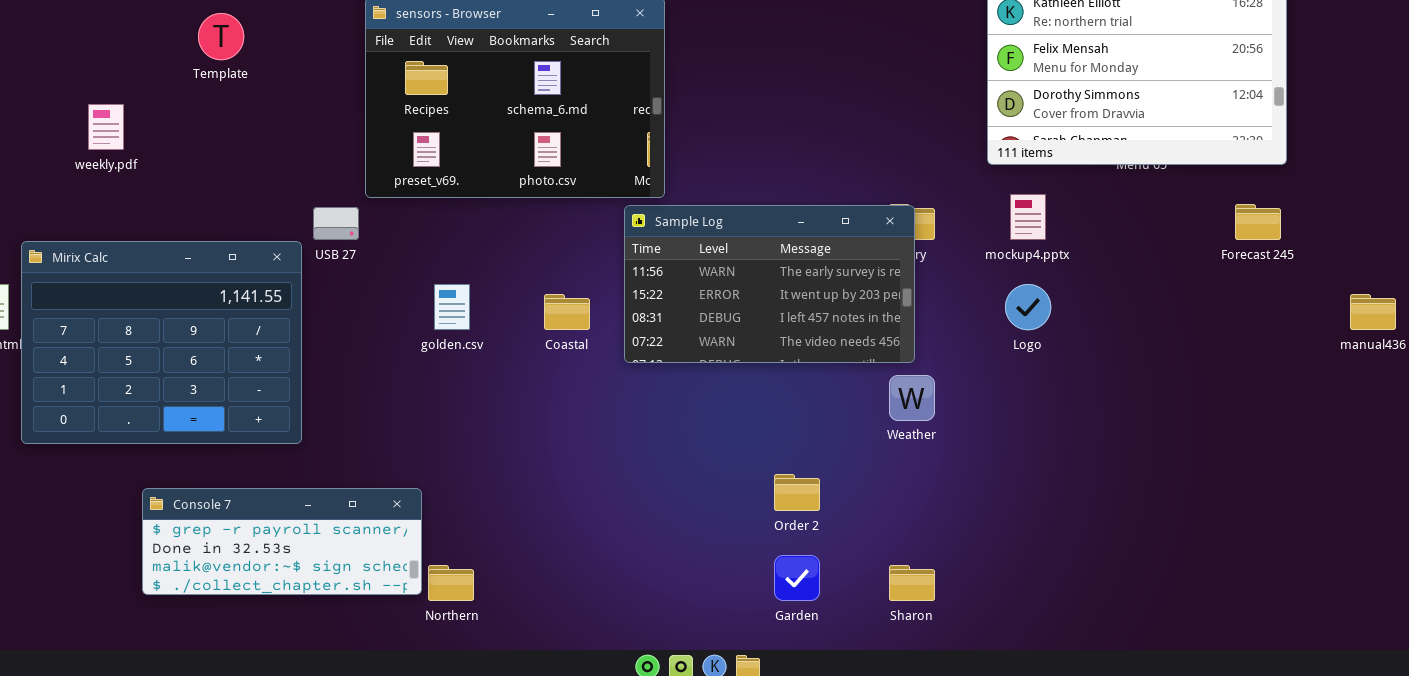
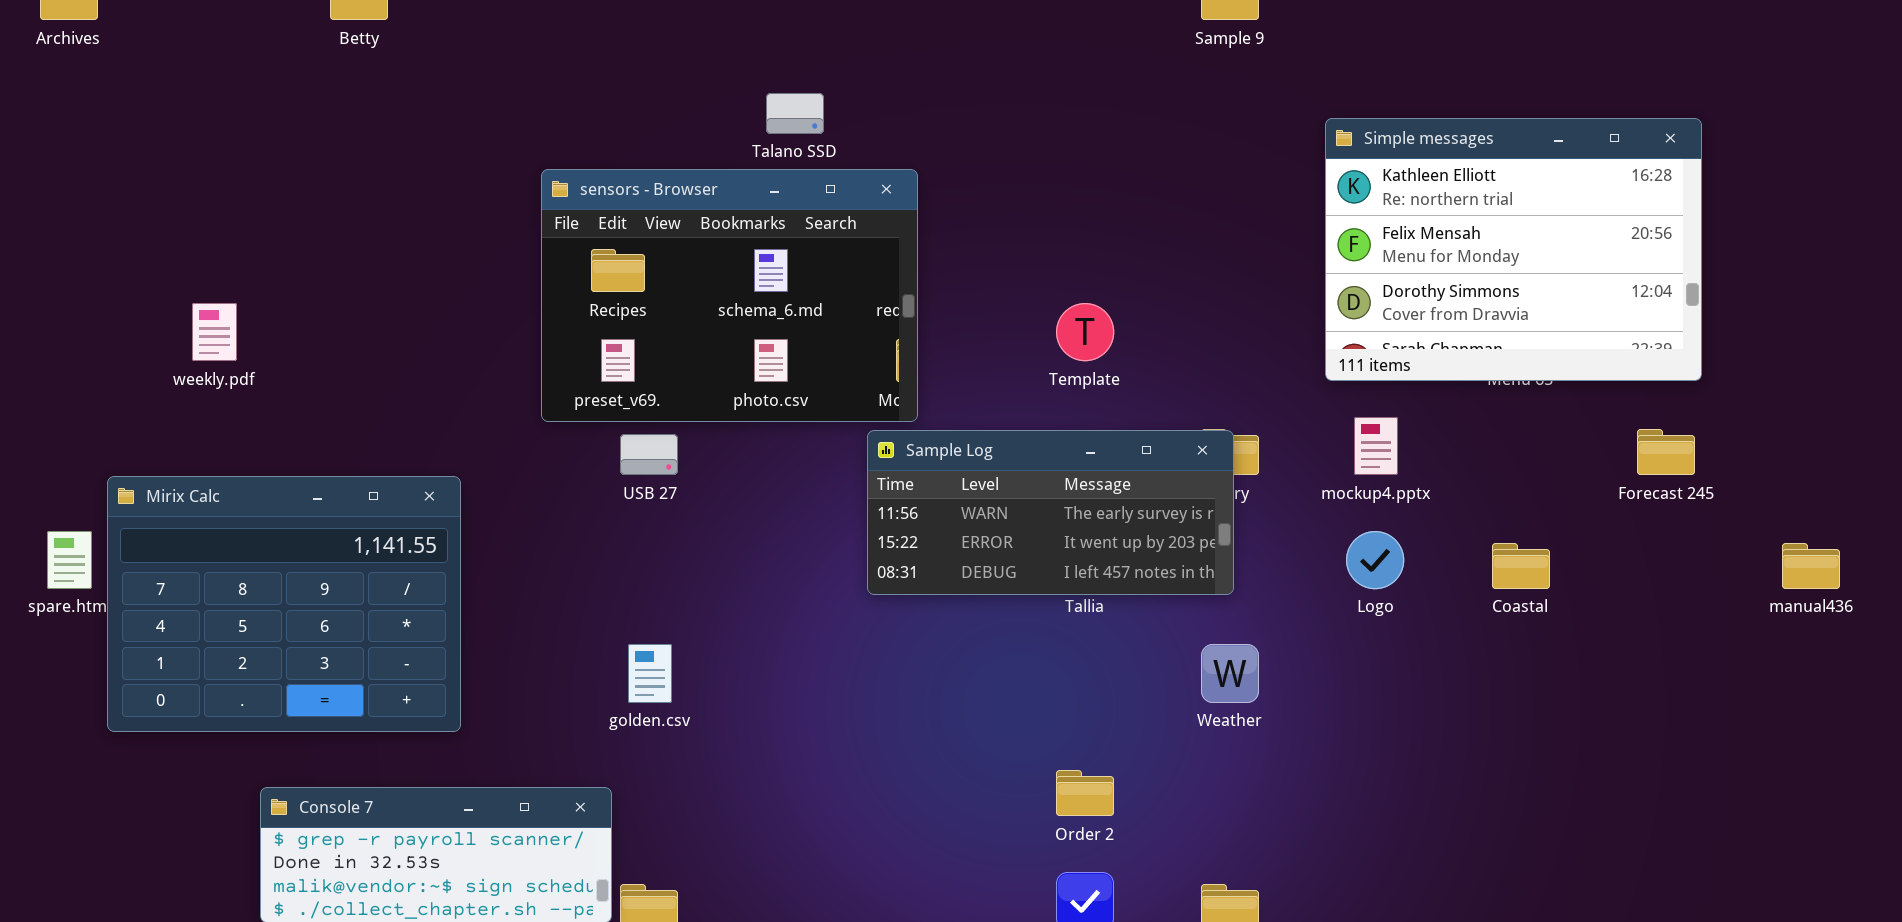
Template: [198,13,244,60] -> [1056,303,1114,361], moved
Sample Log: [624,205,915,363] -> [867,430,1234,595], resized
USB 27: [313,207,359,240] -> [620,434,678,475], moved
golden.csv: [434,284,470,330] -> [628,644,672,703], moved
Coastal: [544,294,590,330] -> [1492,543,1550,589], moved

